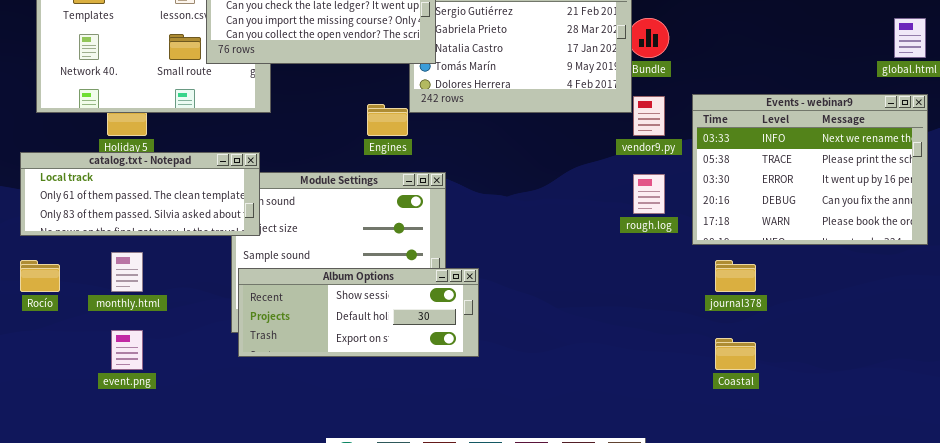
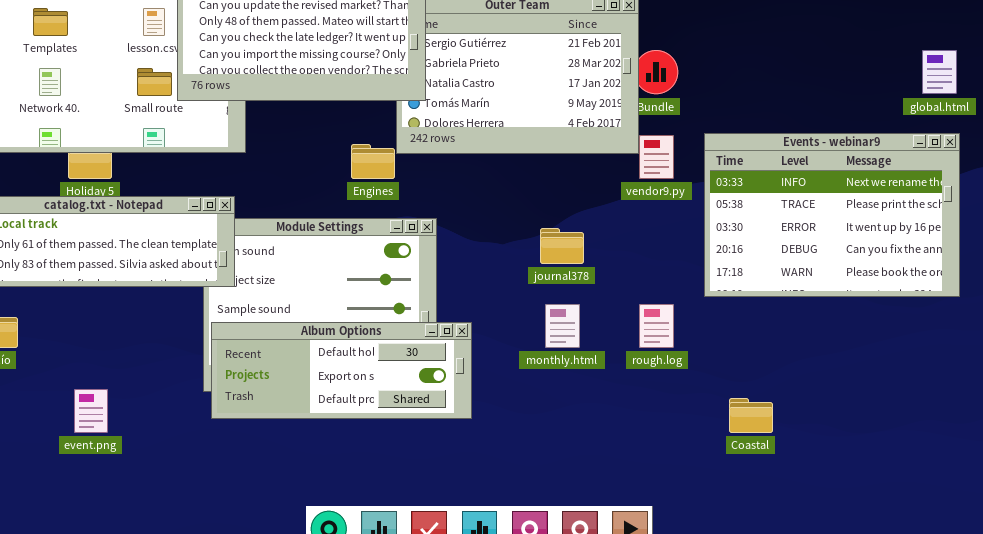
rough.log: [633,174,665,214] -> [639,304,674,348], moved
monthly.html: [111,252,143,292] -> [545,304,580,348], moved
journal378: [715,260,756,292] -> [540,228,584,264], moved
Album Options: [238,268,479,357] -> [211,322,472,419], scrolled down 1 row

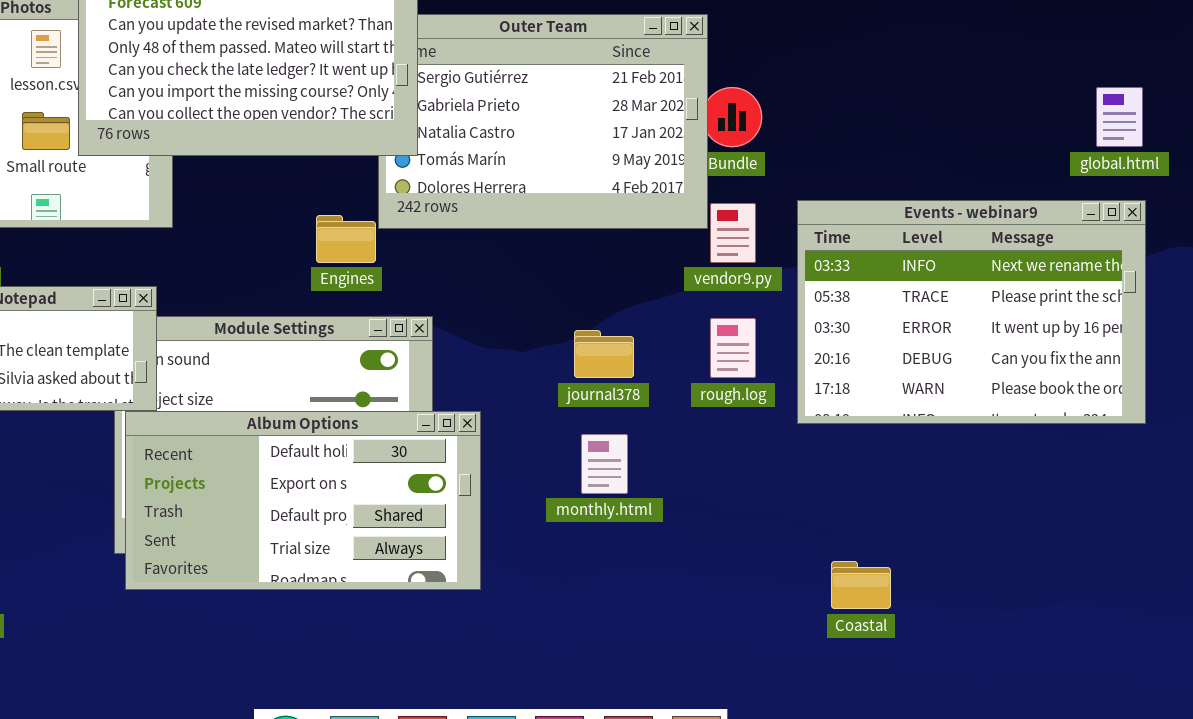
rough.log: [639,304,674,348] -> [710,318,756,378], moved
Album Options: [211,322,472,419] -> [125,411,481,590], resized

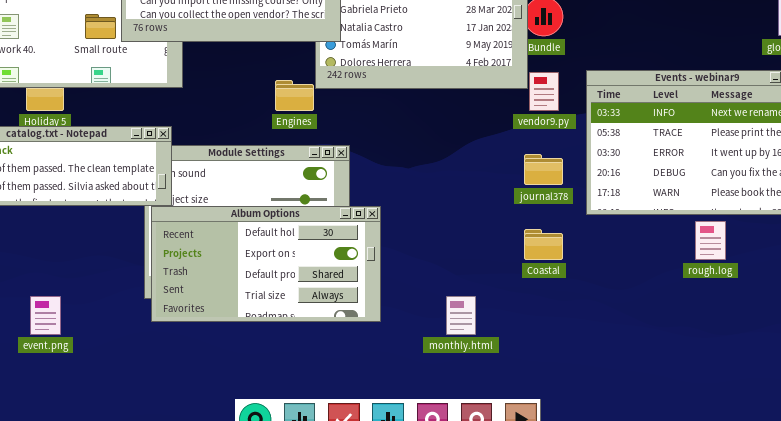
rough.log: [710,318,756,378] -> [695,221,726,260], moved
journal378: [574,330,634,378] -> [524,154,563,185], moved
monthly.html: [581,434,628,494] -> [446,296,476,335], moved
Coastal: [831,561,891,609] -> [524,229,563,260], moved

